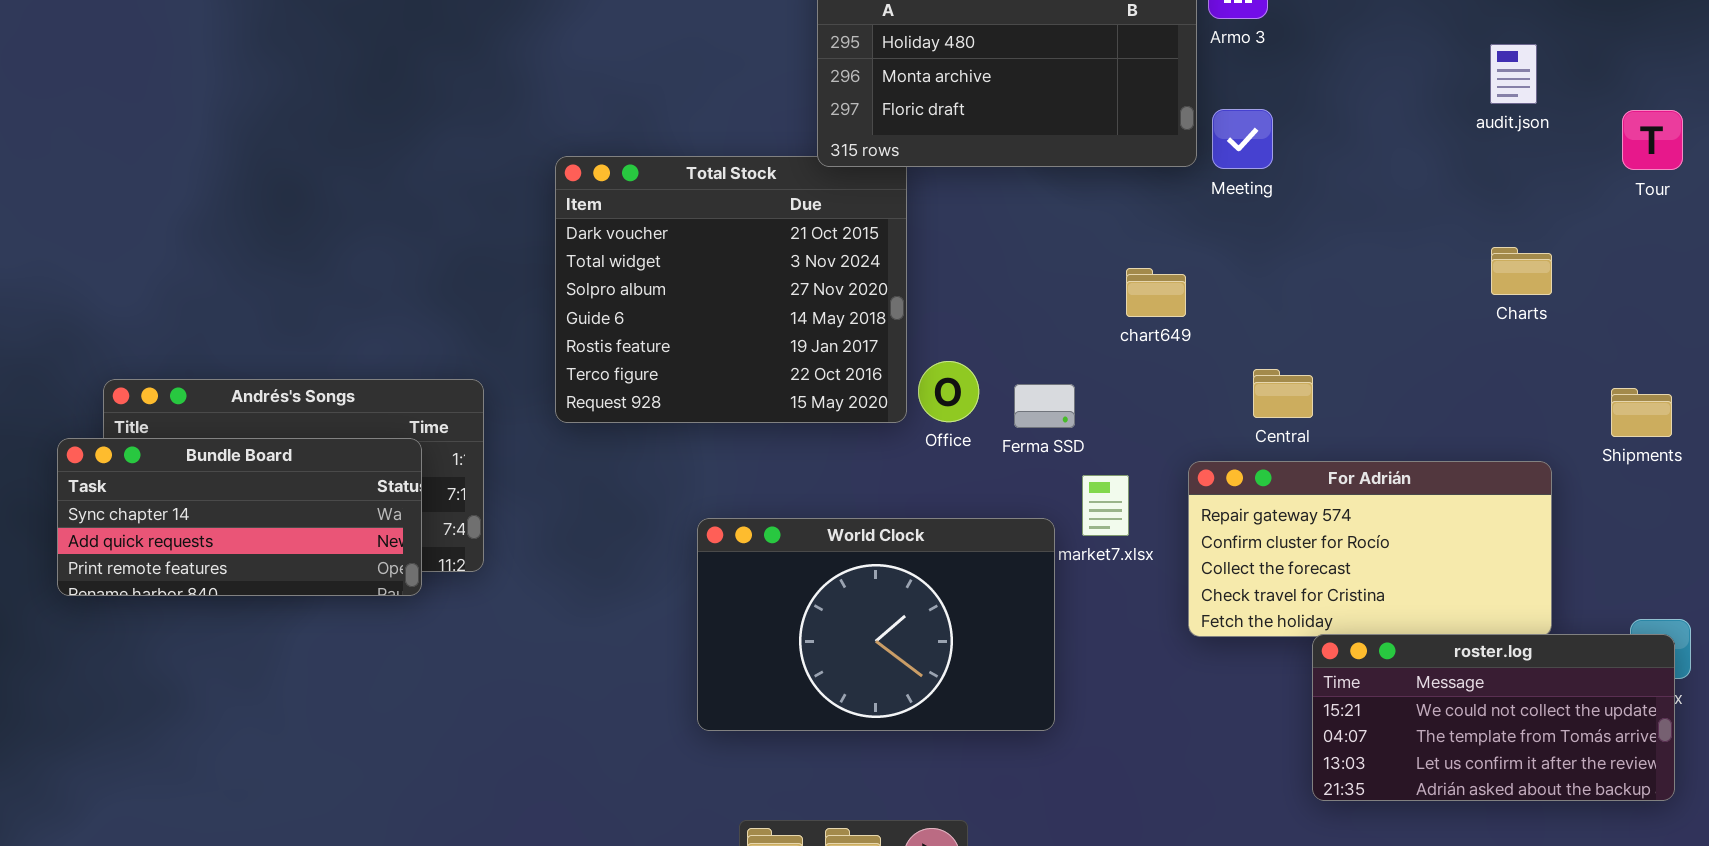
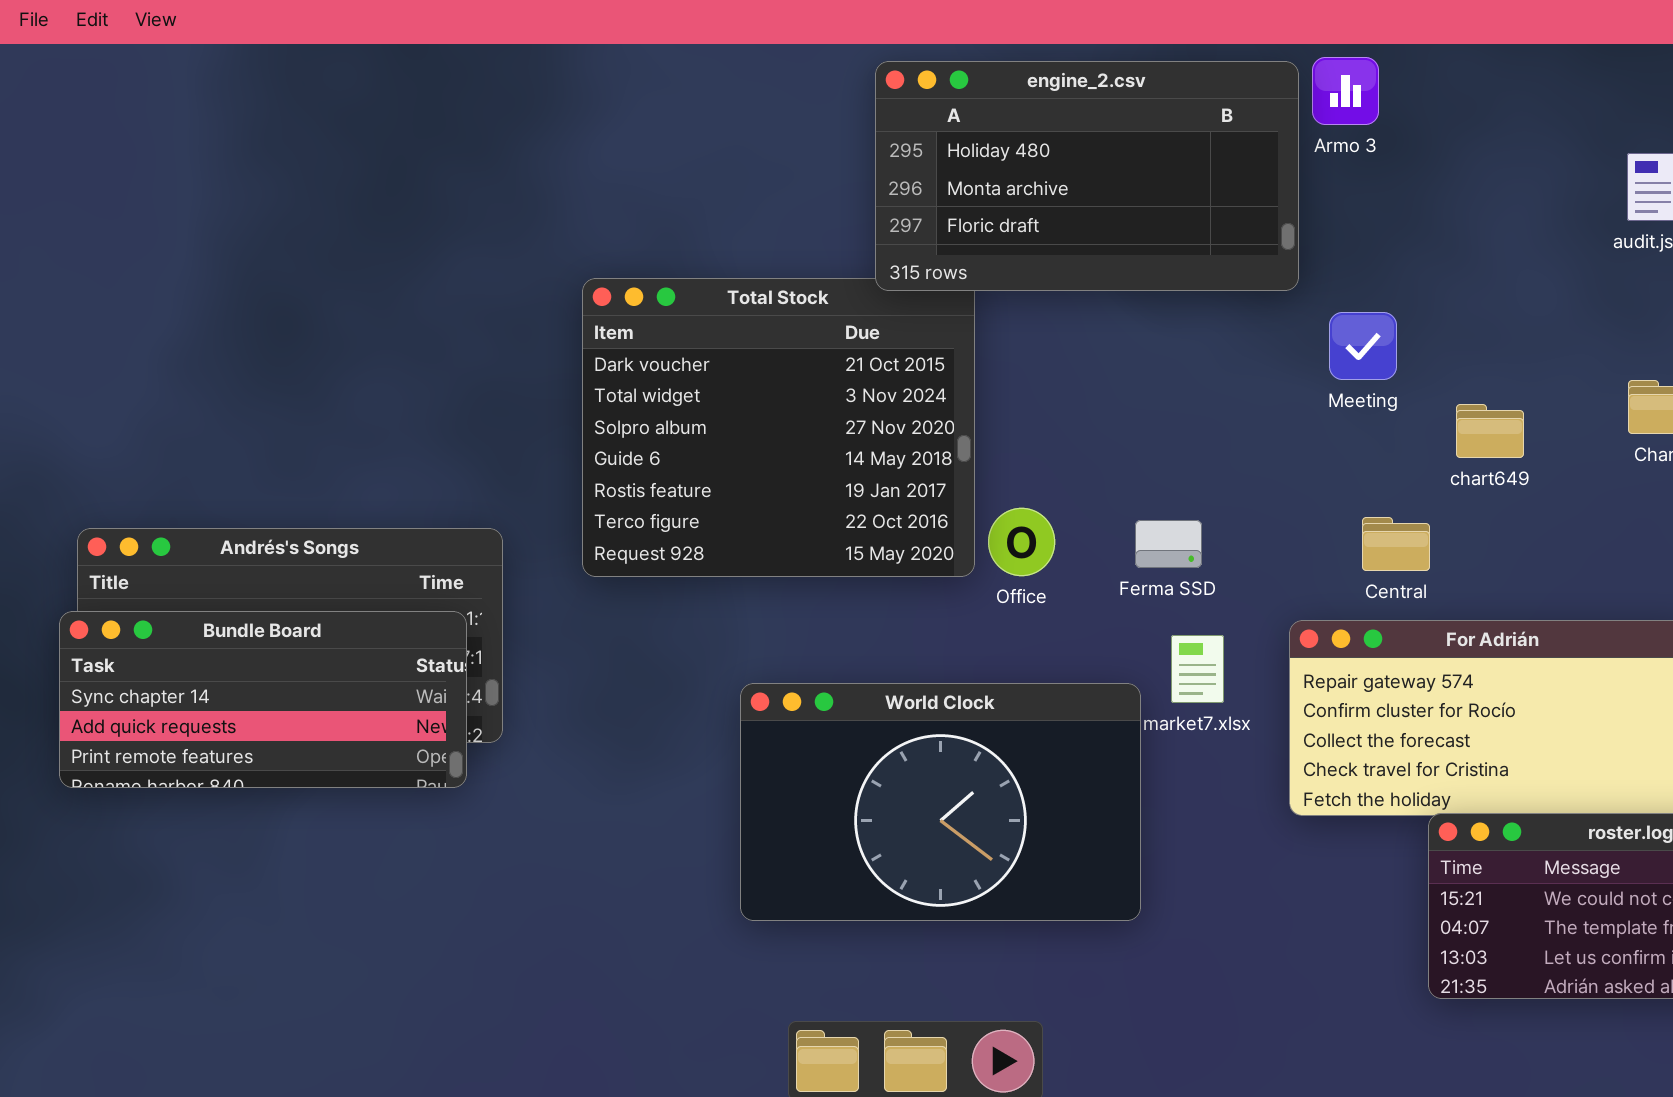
Meeting: [1212,109,1273,169] -> [1329,312,1397,380], moved
chart649: [1126,268,1186,317] -> [1456,404,1524,458], moved
Ferma SSD: [1014,384,1075,428] -> [1135,520,1202,568], moved
Bundle Board: [57,438,422,596] -> [59,611,467,788], moved

